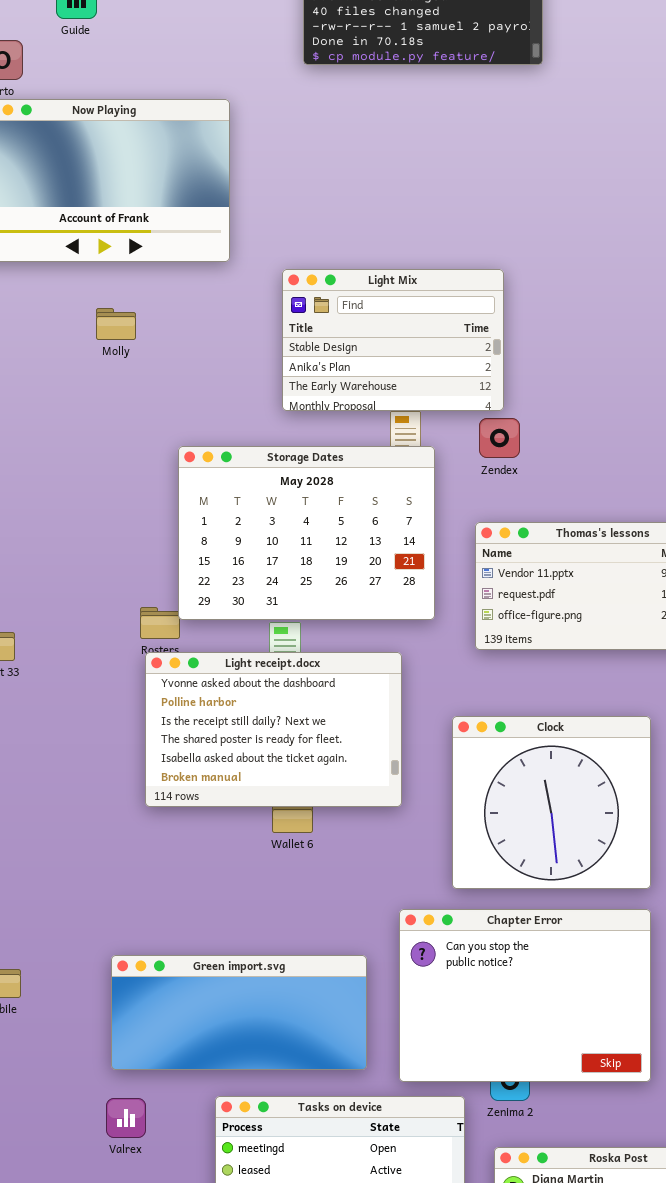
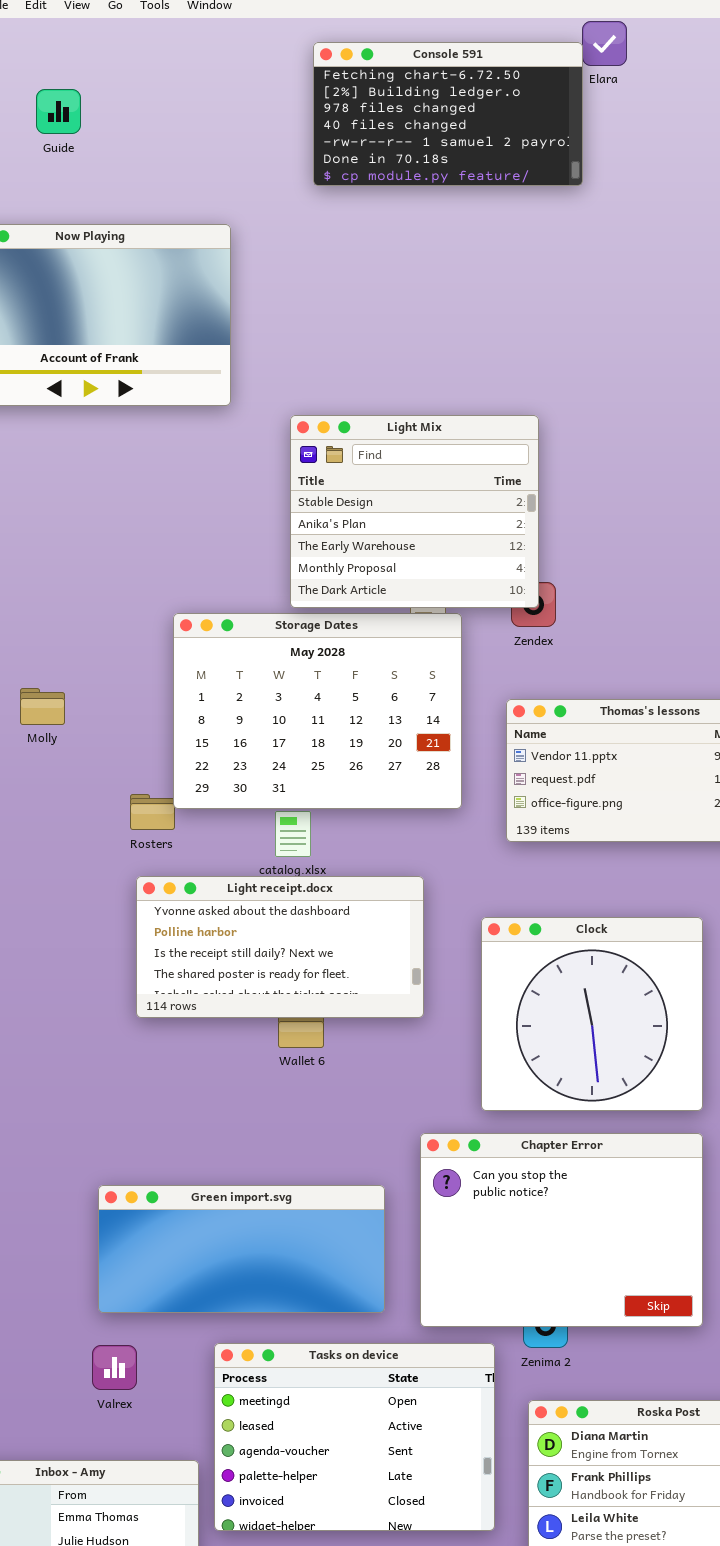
Light Mix: [282,269,504,411] -> [290,415,539,608], resized
Molly: [96,308,136,340] -> [20,688,65,725], moved
Light receipt.docx: [145,652,402,807] -> [136,876,424,1018], resized

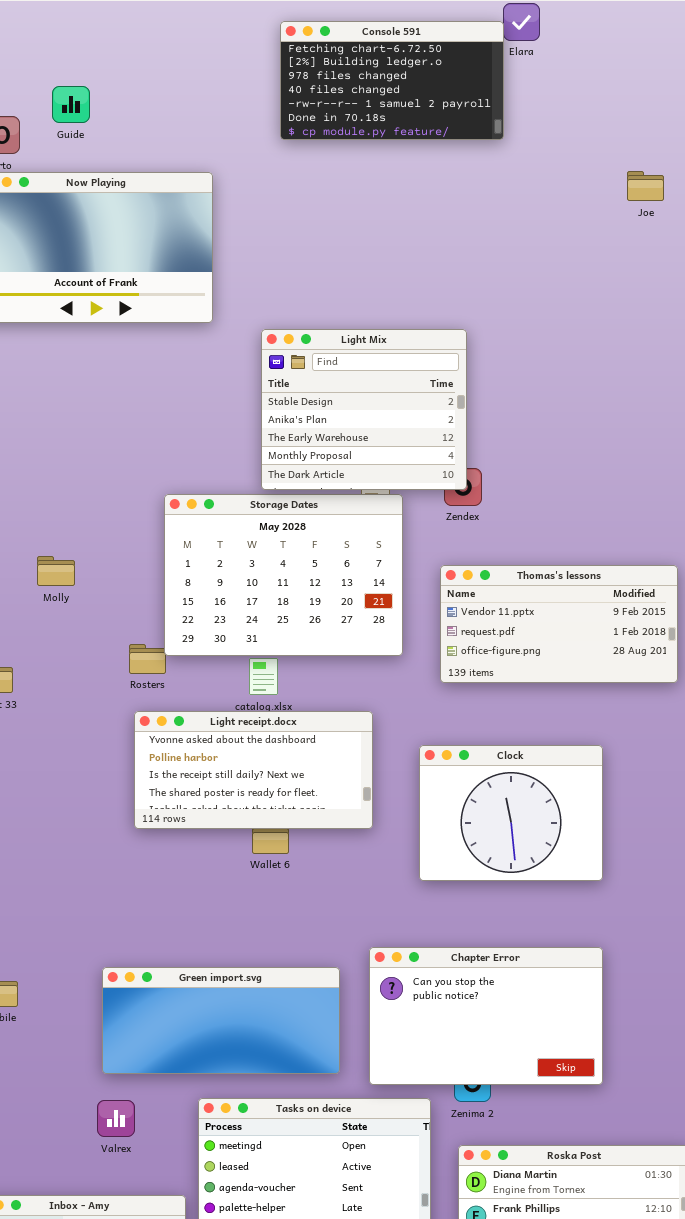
Guide: [36,89,81,134] -> [52,86,90,123], moved
Clock: [481,917,703,1111] -> [419,745,603,881], resized
Chapter Error: [420,1133,703,1327] -> [369,947,603,1085], resized

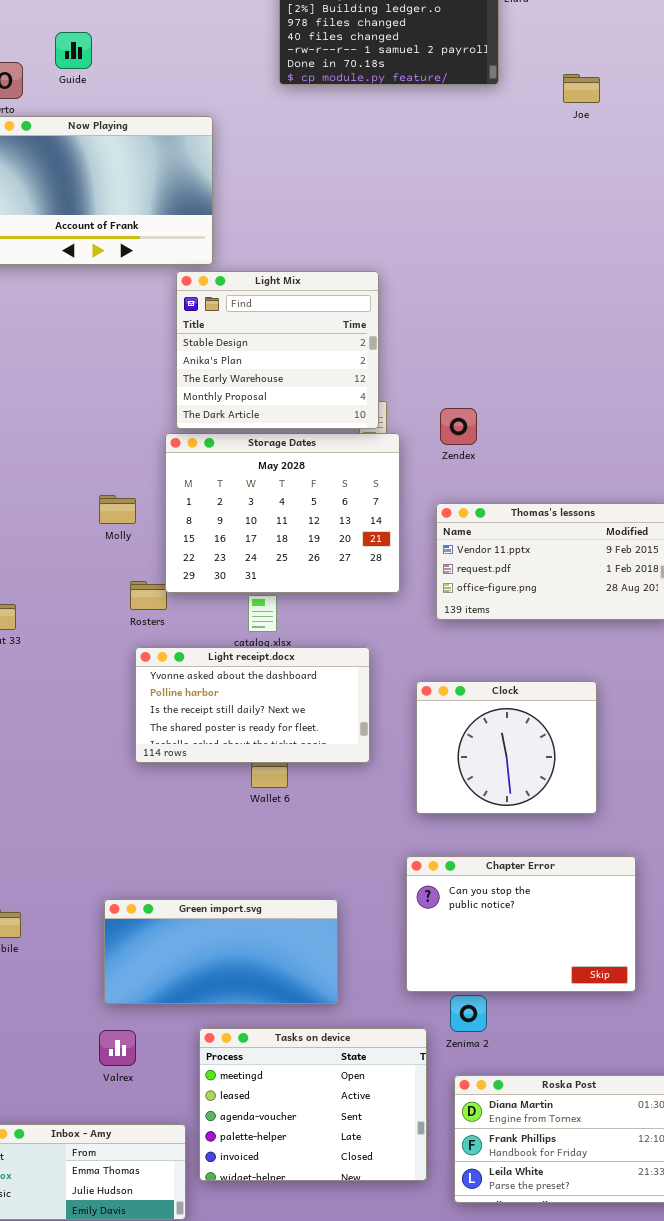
Joe: [627,171,664,201] -> [563,74,600,103], moved
Light Mix: [261,329,467,490] -> [176,271,379,429], moved
Molly: [37,556,75,586] -> [99,495,136,524], moved
Chapter Error: [369,947,603,1085] -> [406,856,636,992], moved

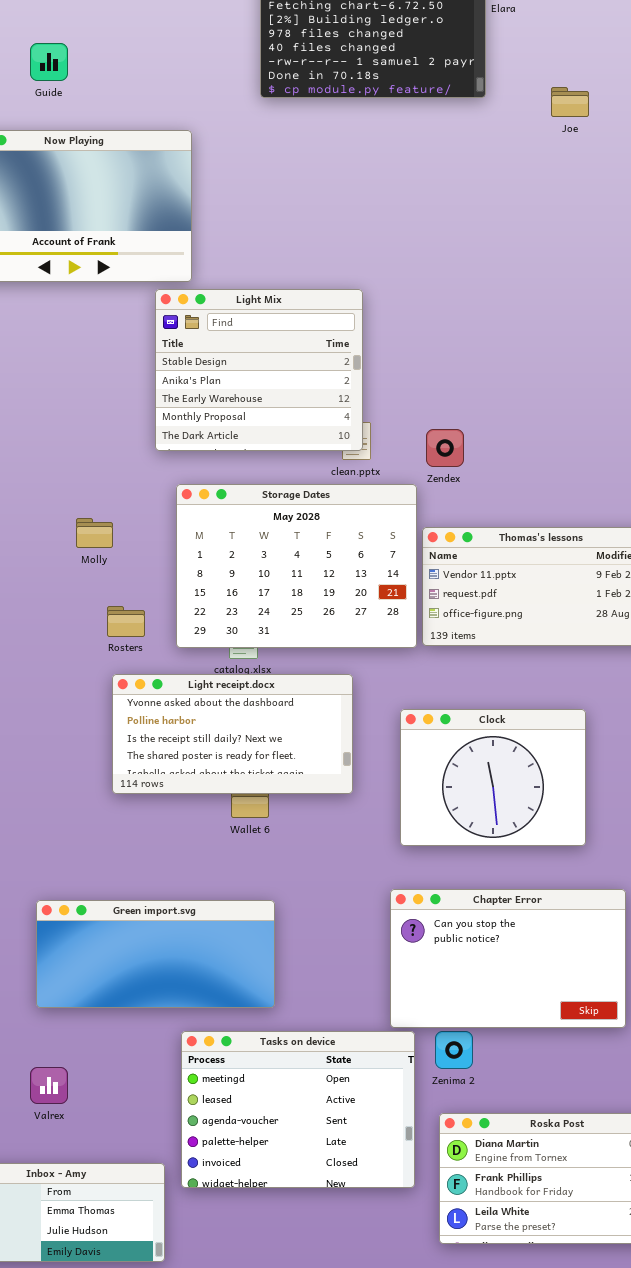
Storage Dates: [165,433,400,593] -> [176,484,417,648], moved
Green import.svg: [104,899,338,1004] -> [36,900,275,1008], moved
Tasks on device: [199,1028,427,1181] -> [181,1031,415,1188], moved
Valrex: [99,1030,136,1066] -> [30,1067,68,1104], moved

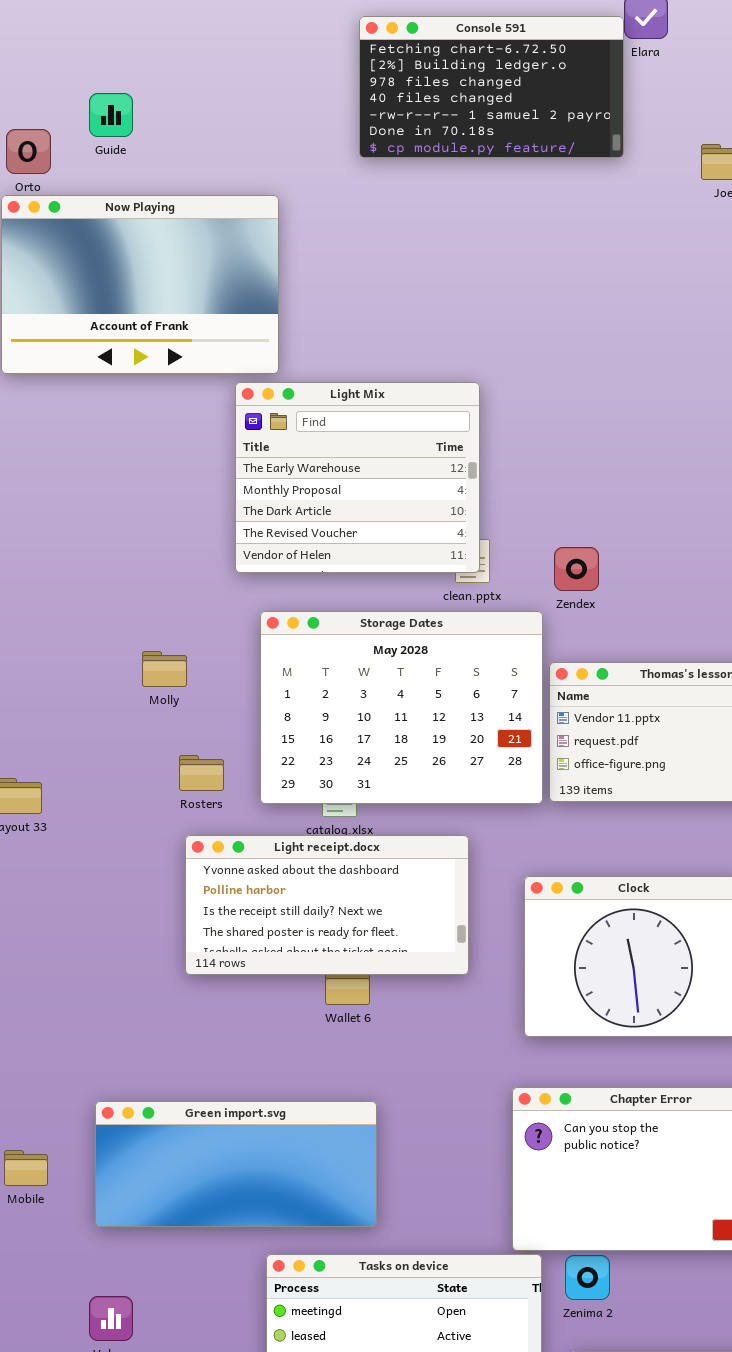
Light Mix: [155,289,363,451] -> [235,382,480,573], scrolled down 2 rows

